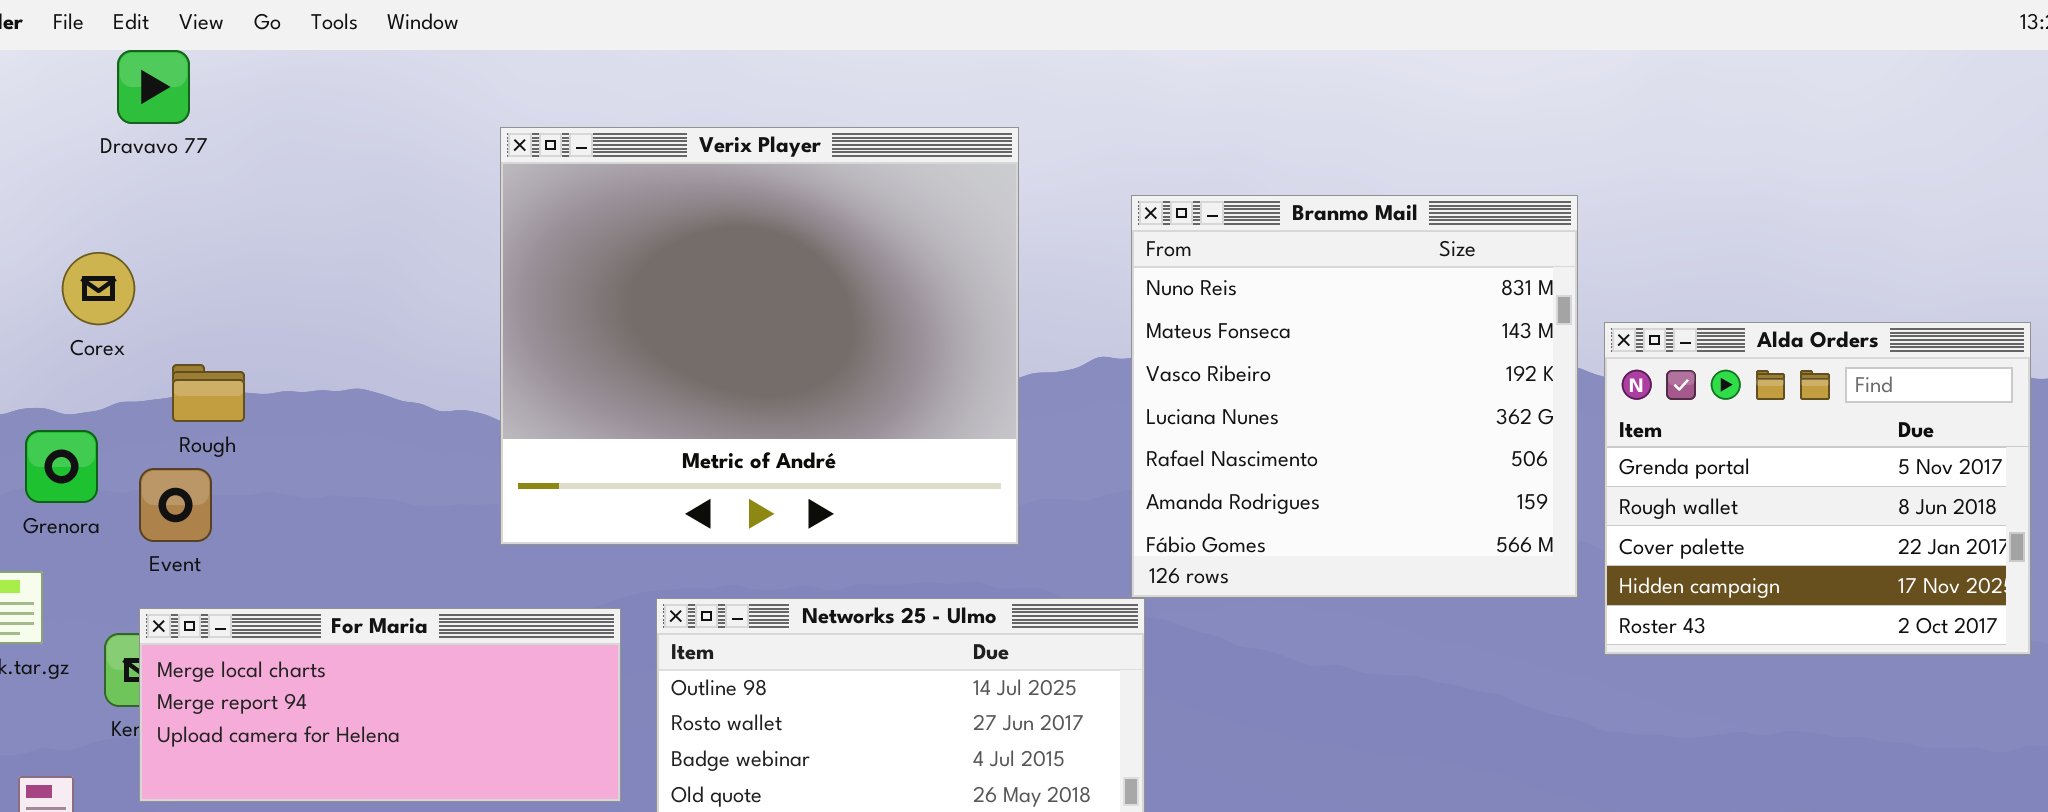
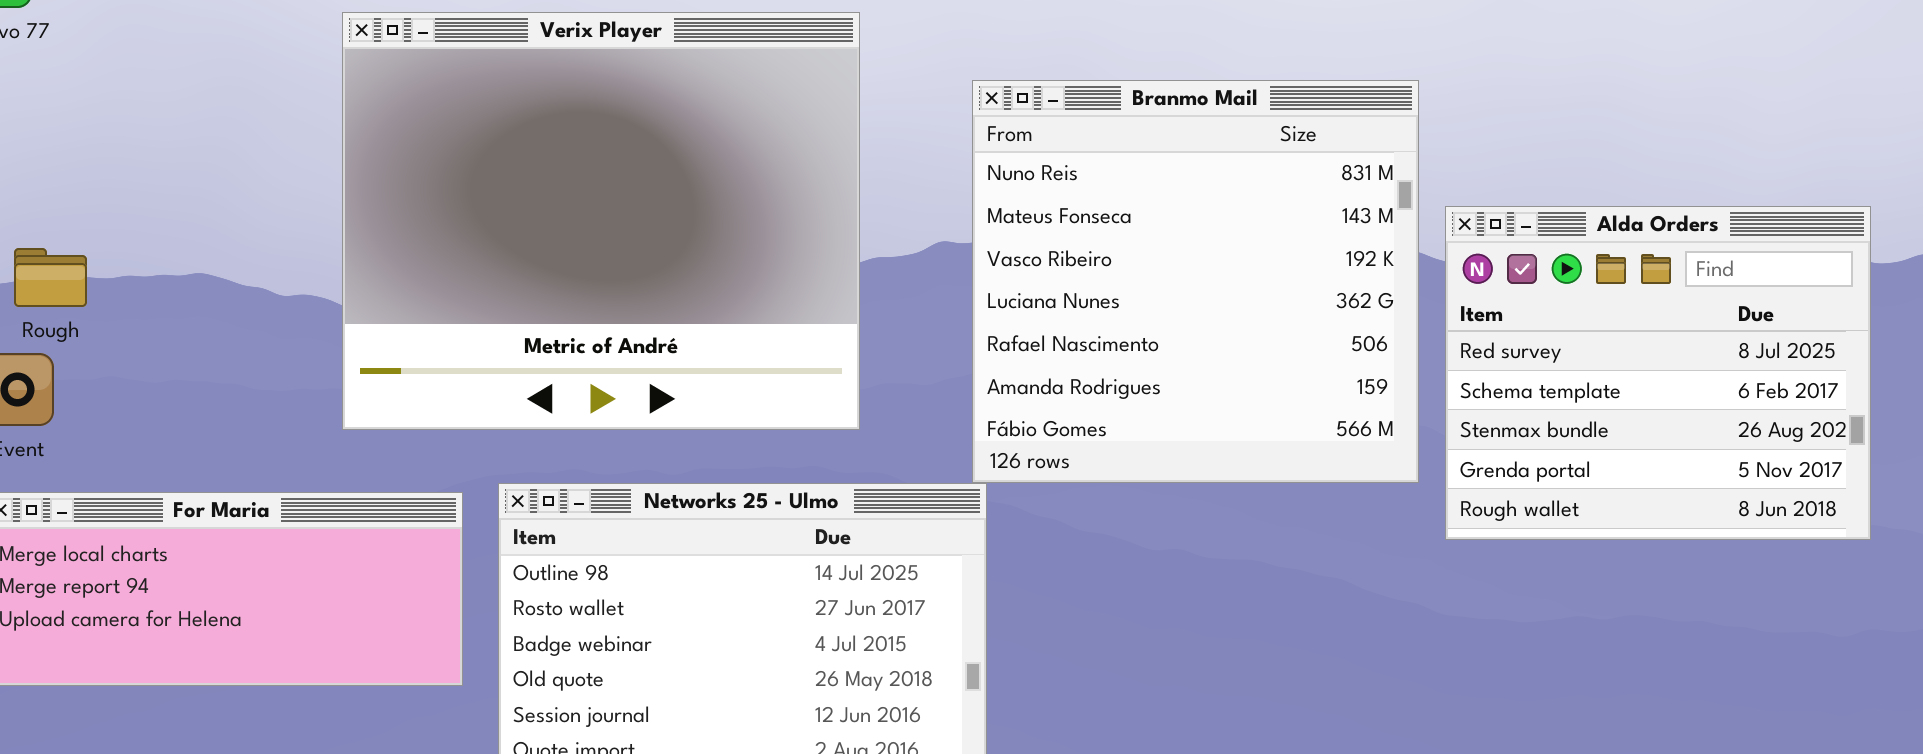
Alda Orders: [1604,322,2031,655] -> [1445,206,1871,540], scrolled up 3 rows

